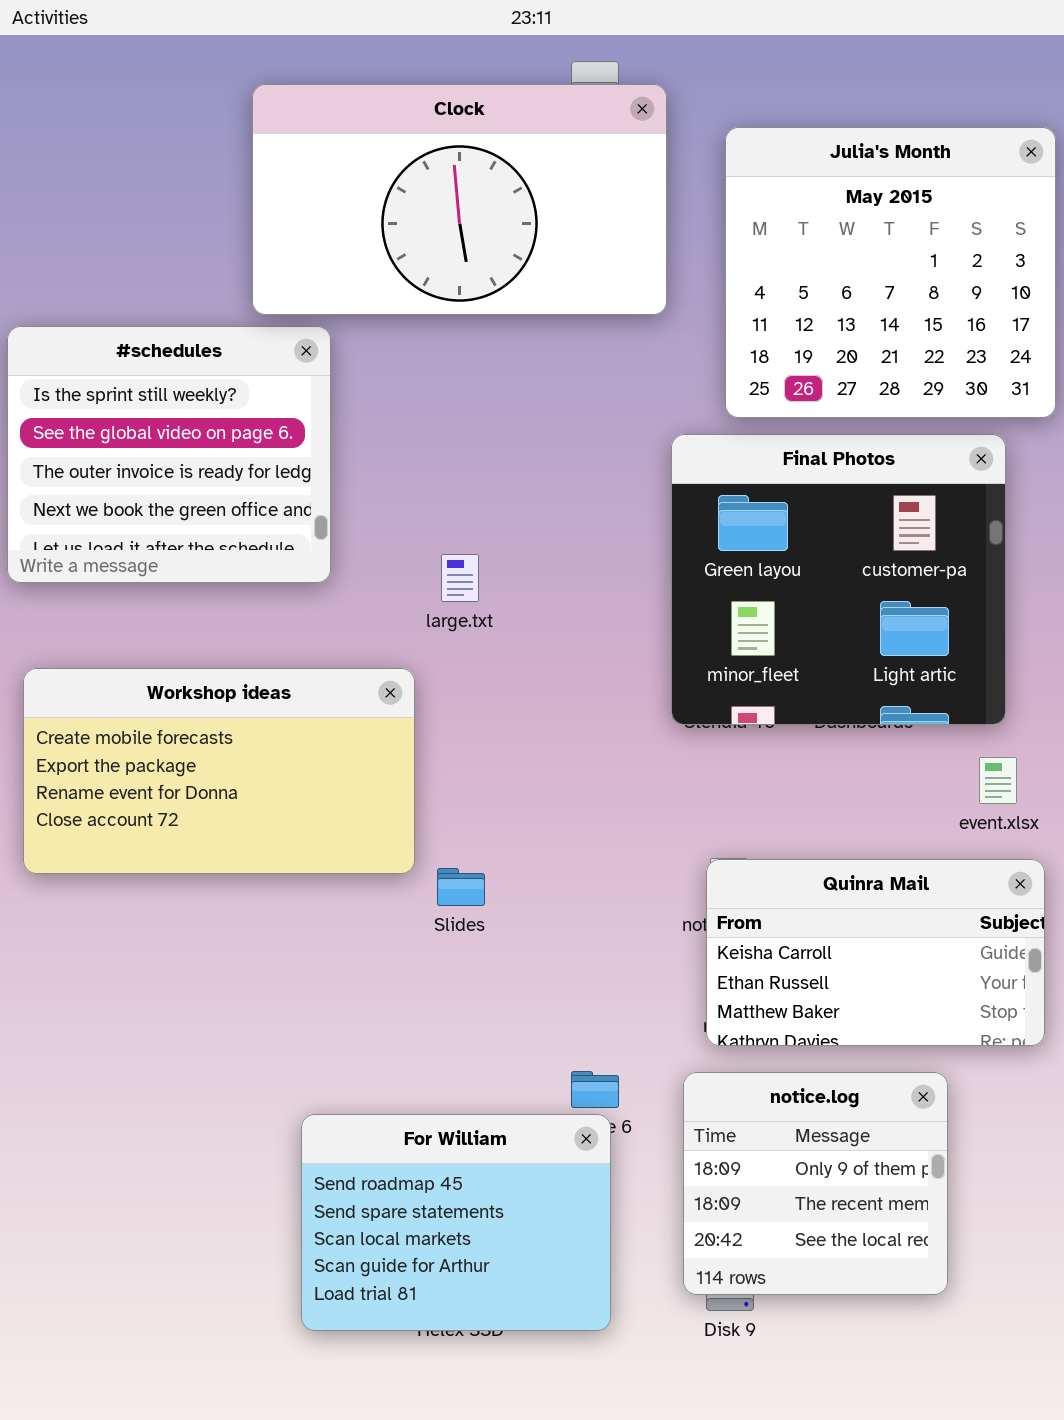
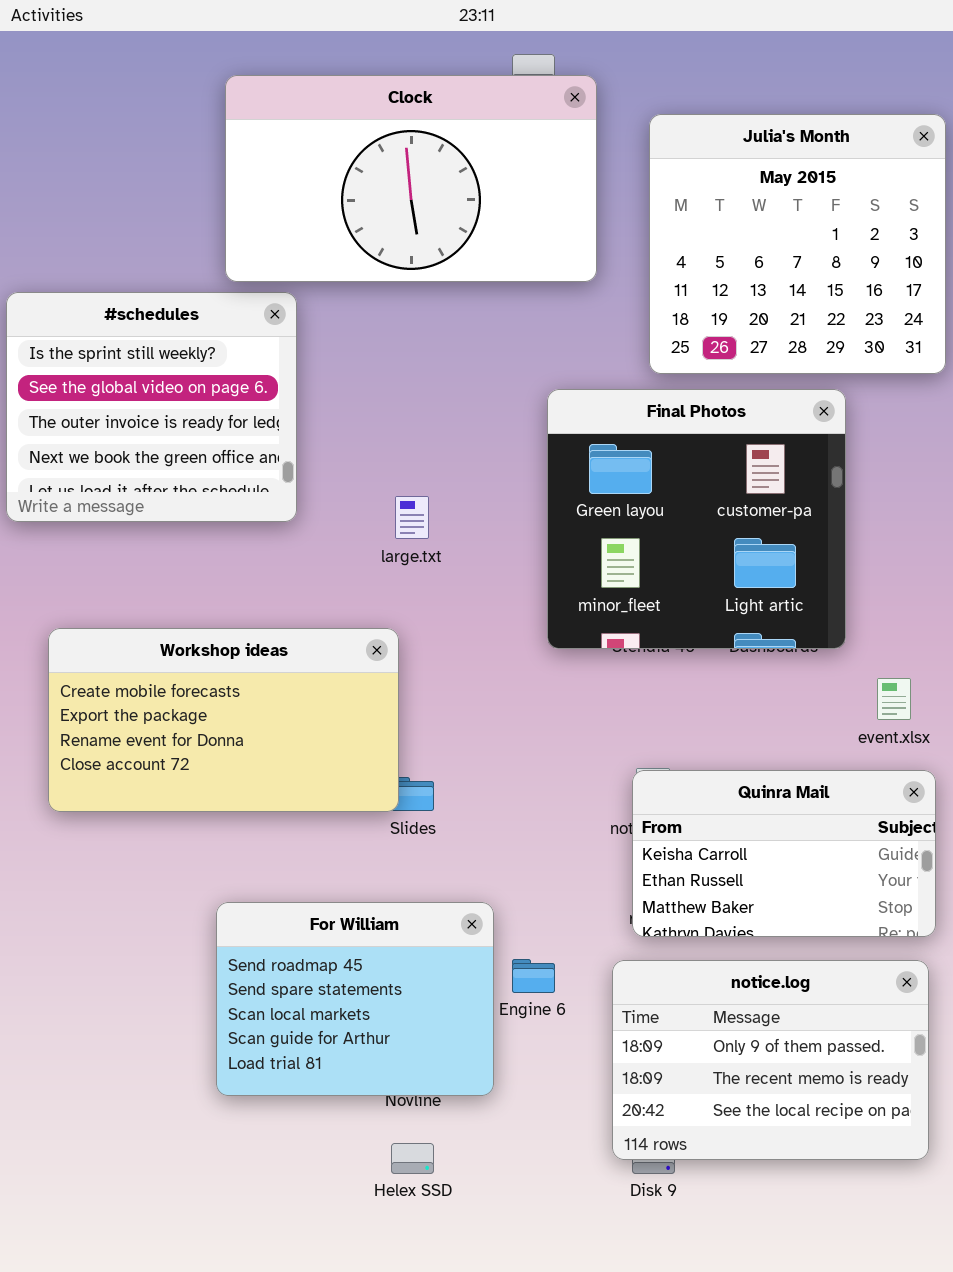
Final Photos: [671,434,1006,725] -> [547,389,846,649], moved
Workshop ideas: [23,668,415,874] -> [48,628,399,812], moved
notice.log: [683,1072,948,1295] -> [612,960,929,1160], resized
For William: [301,1114,611,1331] -> [216,902,494,1096], moved

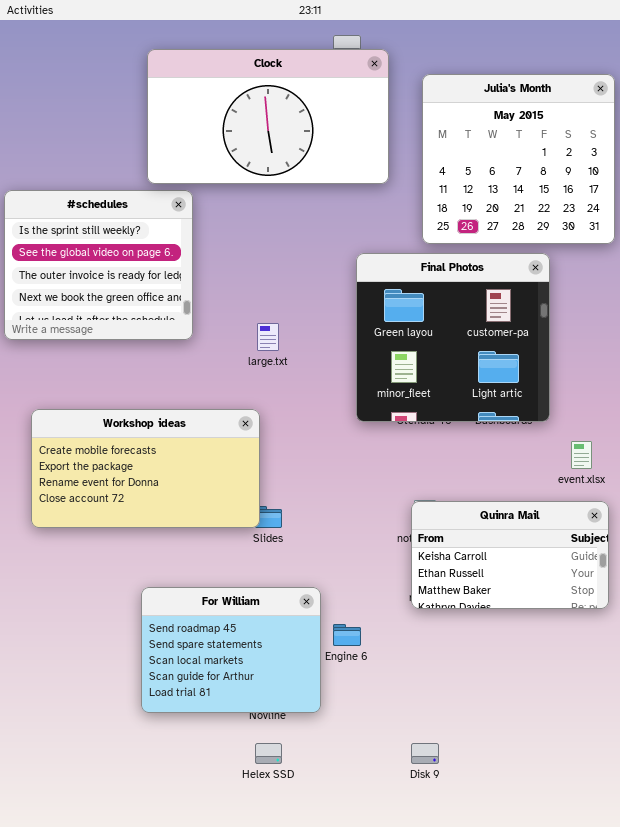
notice.log: [612,960,929,1160] -> none, closed

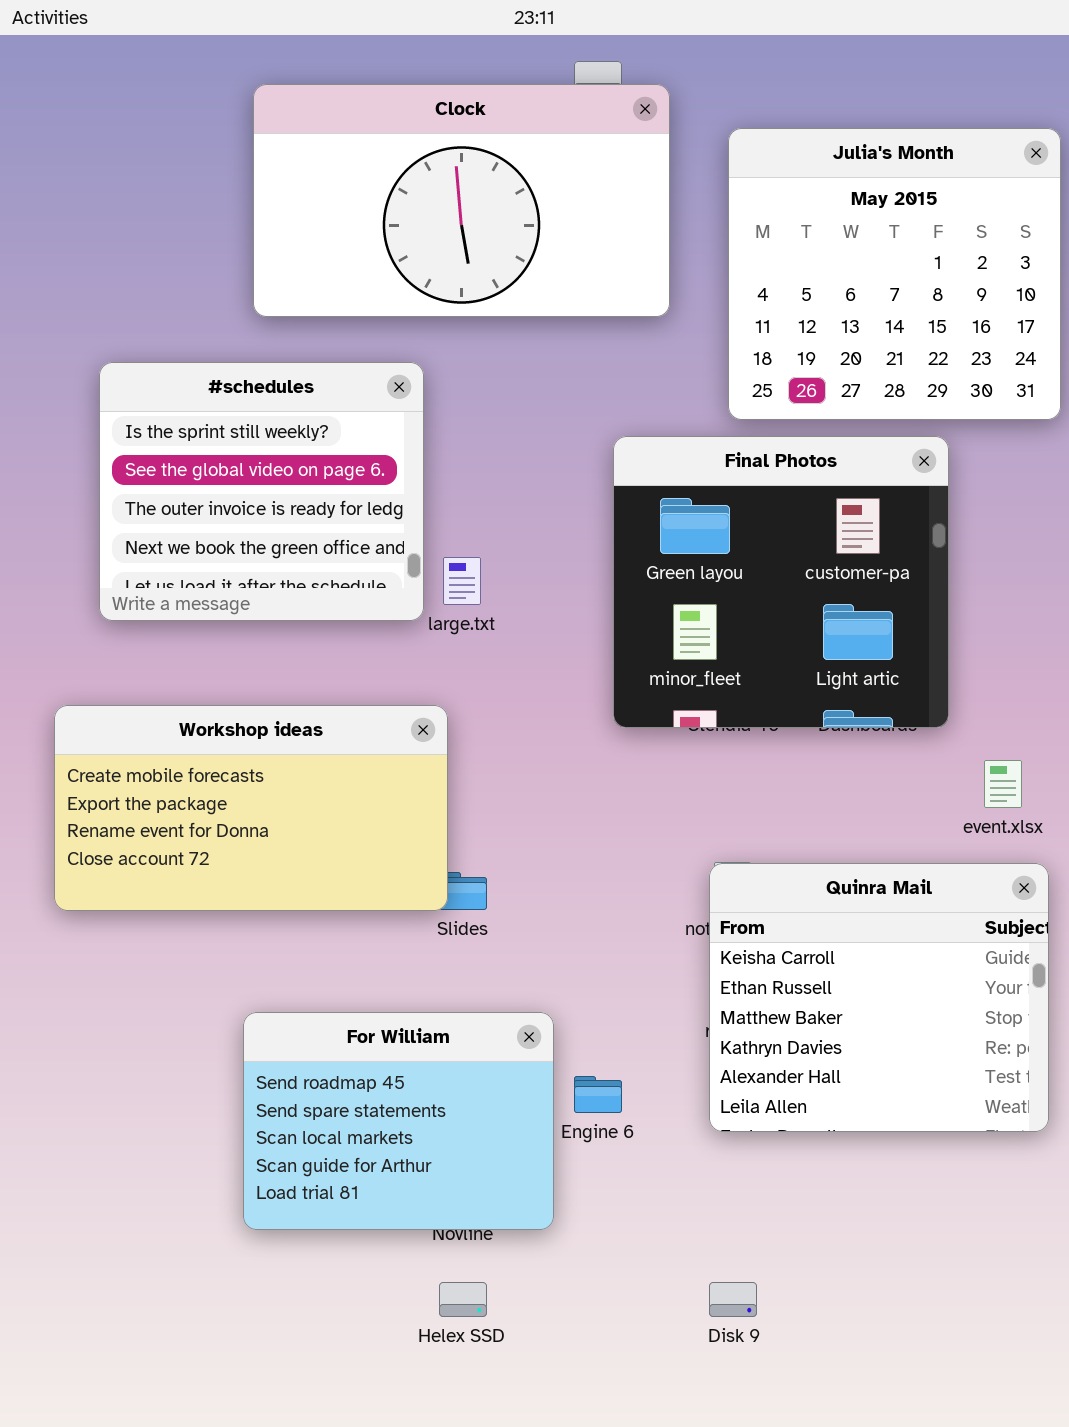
#schedules: [4,190,193,340] -> [99,362,424,621], moved
Quinra Mail: [411,501,609,609] -> [709,863,1049,1132], resized

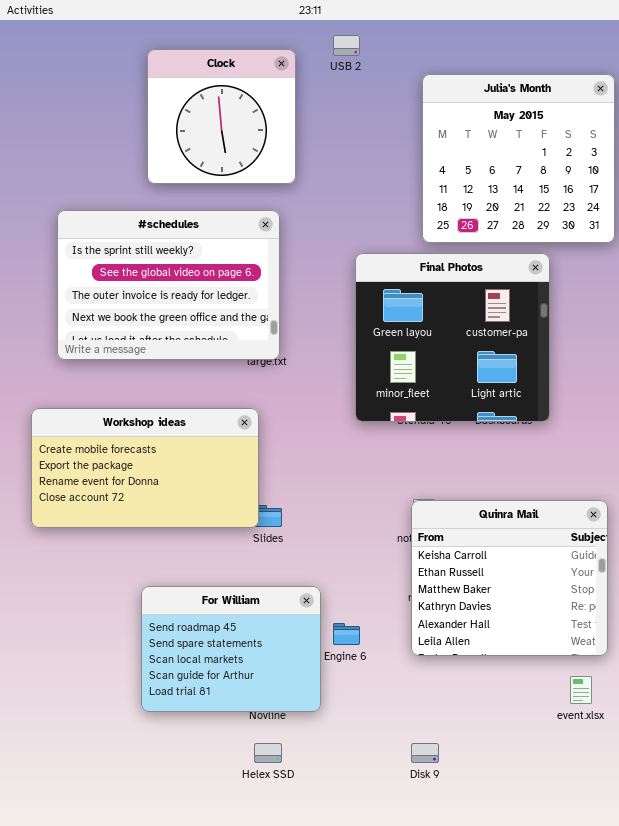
Clock: [253,84,670,317] -> [147,49,296,184], resized
#schedules: [99,362,424,621] -> [57,210,280,360], resized
event.xlsx: [984,760,1022,808] -> [570,676,592,704], moved

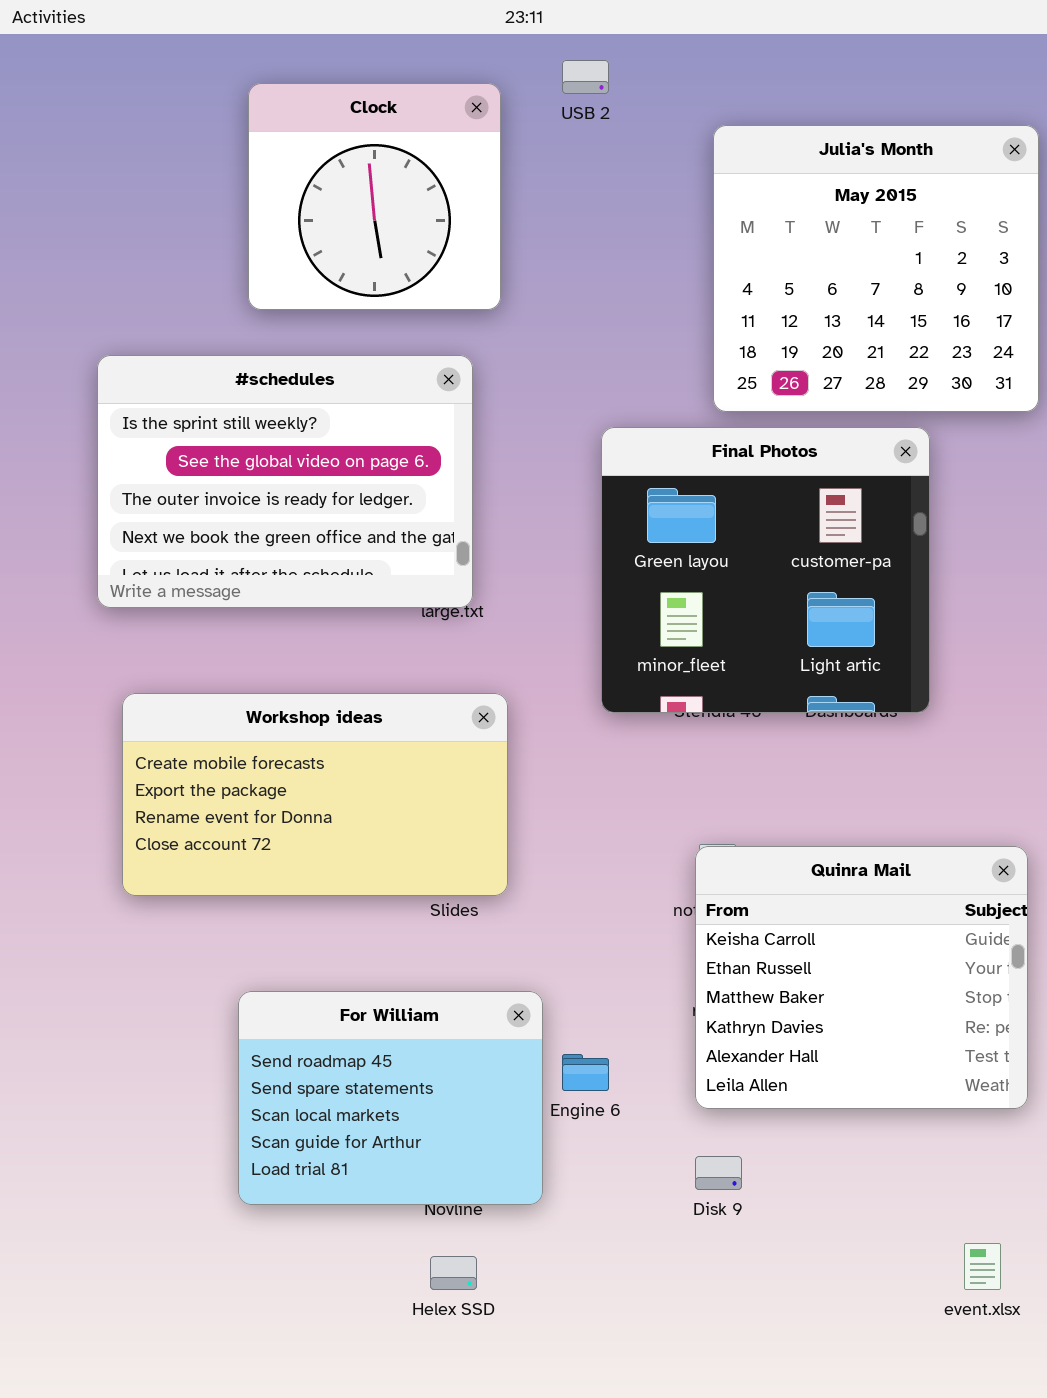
Workshop ideas: [31,408,259,528] -> [122,693,508,896], moved
event.xlsx: [570,676,592,704] -> [964,1243,1001,1290], moved
Disk 9: [411,743,439,763] -> [695,1156,742,1190], moved

